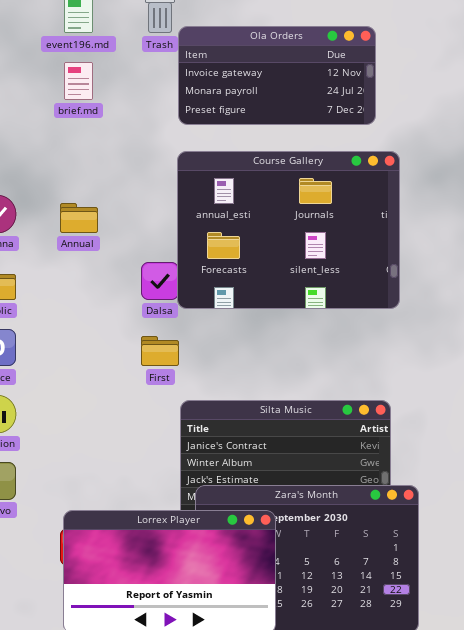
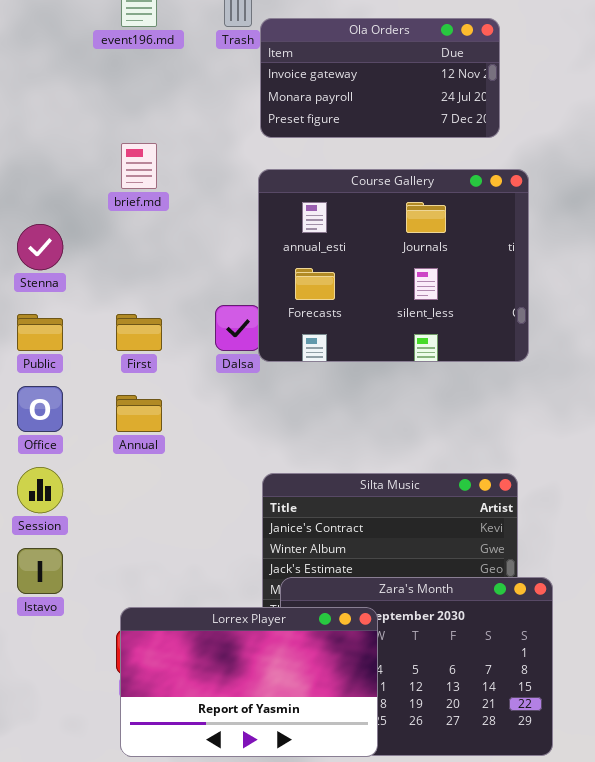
brief.md: [64,62,93,100] -> [121,143,157,189], moved
Annual: [60,203,98,233] -> [116,395,162,432], moved
First: [141,336,179,366] -> [116,314,162,351], moved

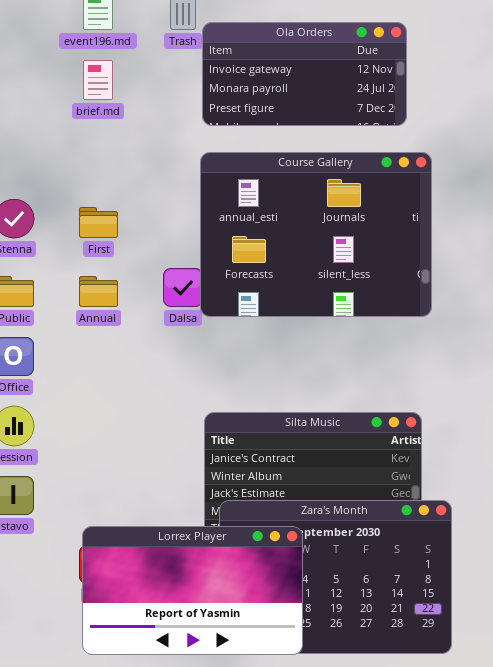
brief.md: [121,143,157,189] -> [83,60,113,100], moved
First: [116,314,162,351] -> [79,207,118,238], moved
Annual: [116,395,162,432] -> [79,276,118,307], moved

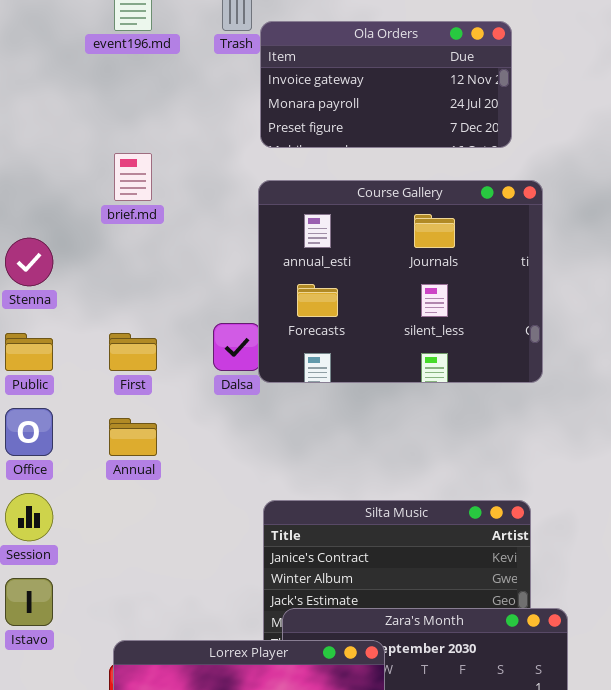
brief.md: [83,60,113,100] -> [114,153,152,201], moved
First: [79,207,118,238] -> [109,333,157,371], moved
Annual: [79,276,118,307] -> [109,418,157,456], moved

